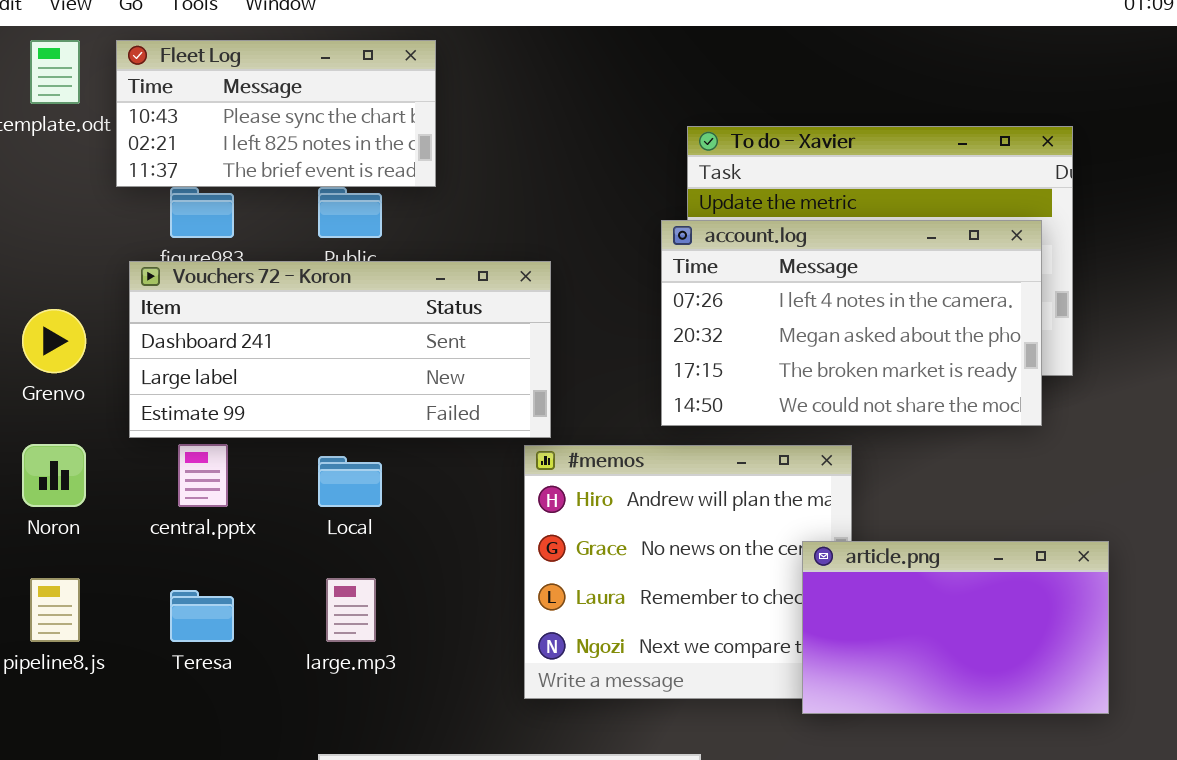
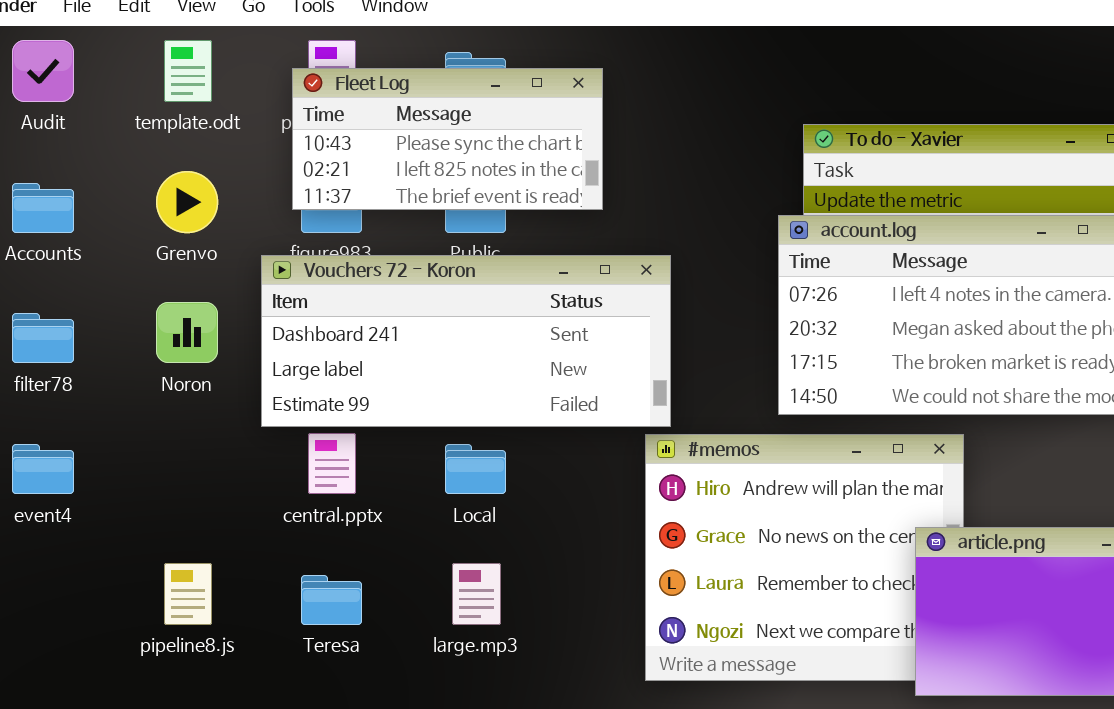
Fleet Log: [116,40,436,187] -> [292,68,603,210], moved
Grenvo: [22,309,86,373] -> [156,171,218,233], moved
Noron: [22,444,86,507] -> [156,302,218,363], moved

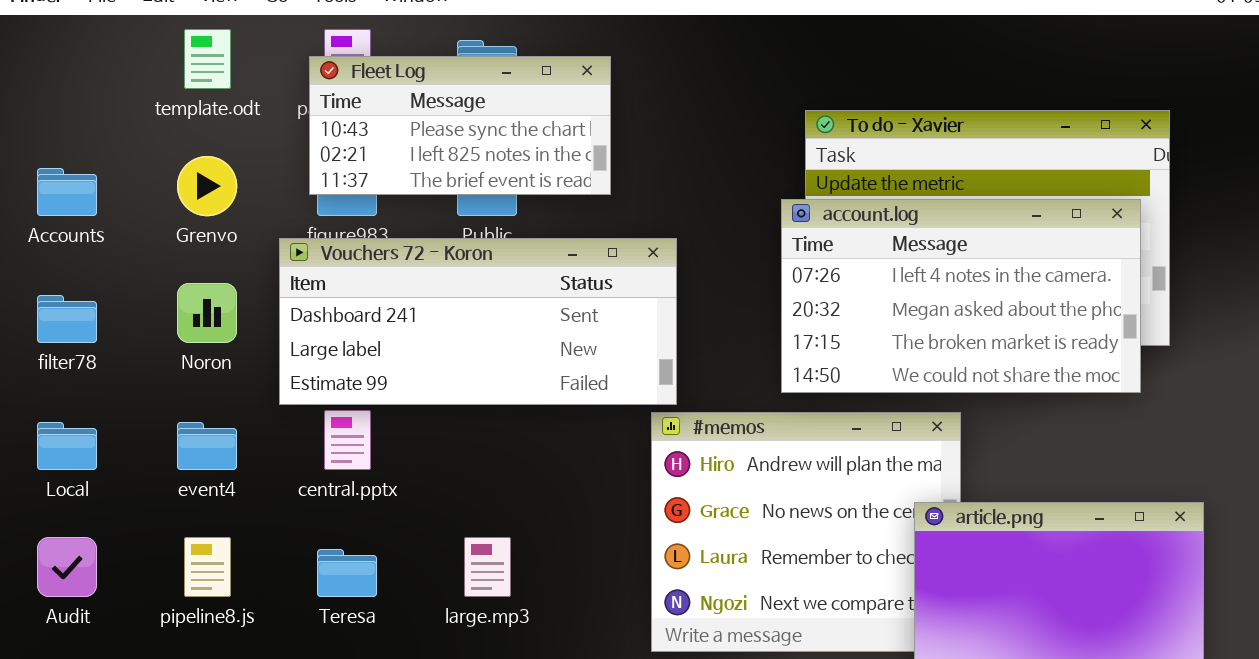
Audit: [12,40,74,102] -> [37,537,97,597], moved
event4: [12,444,74,494] -> [177,422,237,470], moved
Local: [445,444,506,494] -> [37,422,97,470], moved

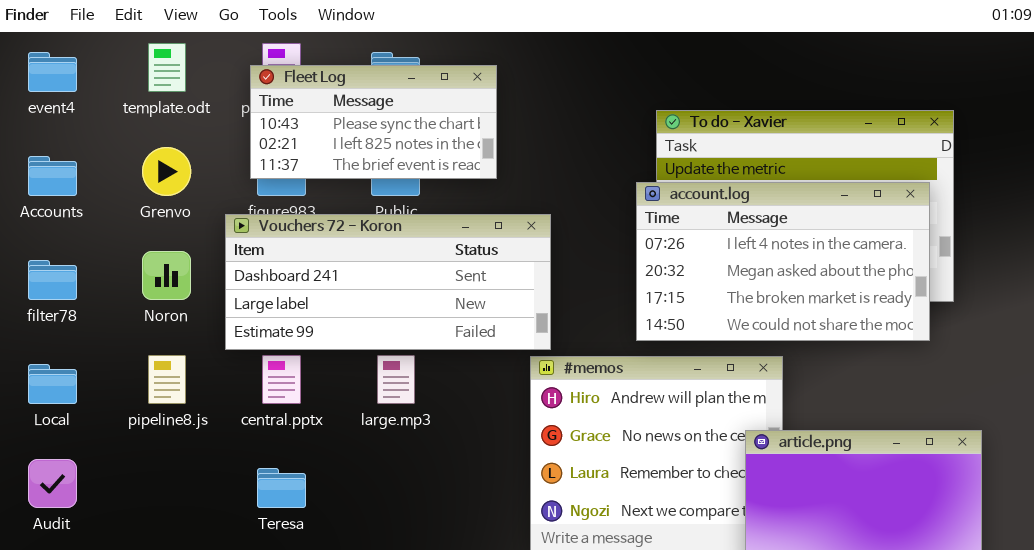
event4: [177,422,237,470] -> [28,52,77,92], moved
pipeline8.js: [184,537,231,597] -> [148,355,186,404], moved
large.mp3: [464,537,511,597] -> [377,355,415,404], moved

